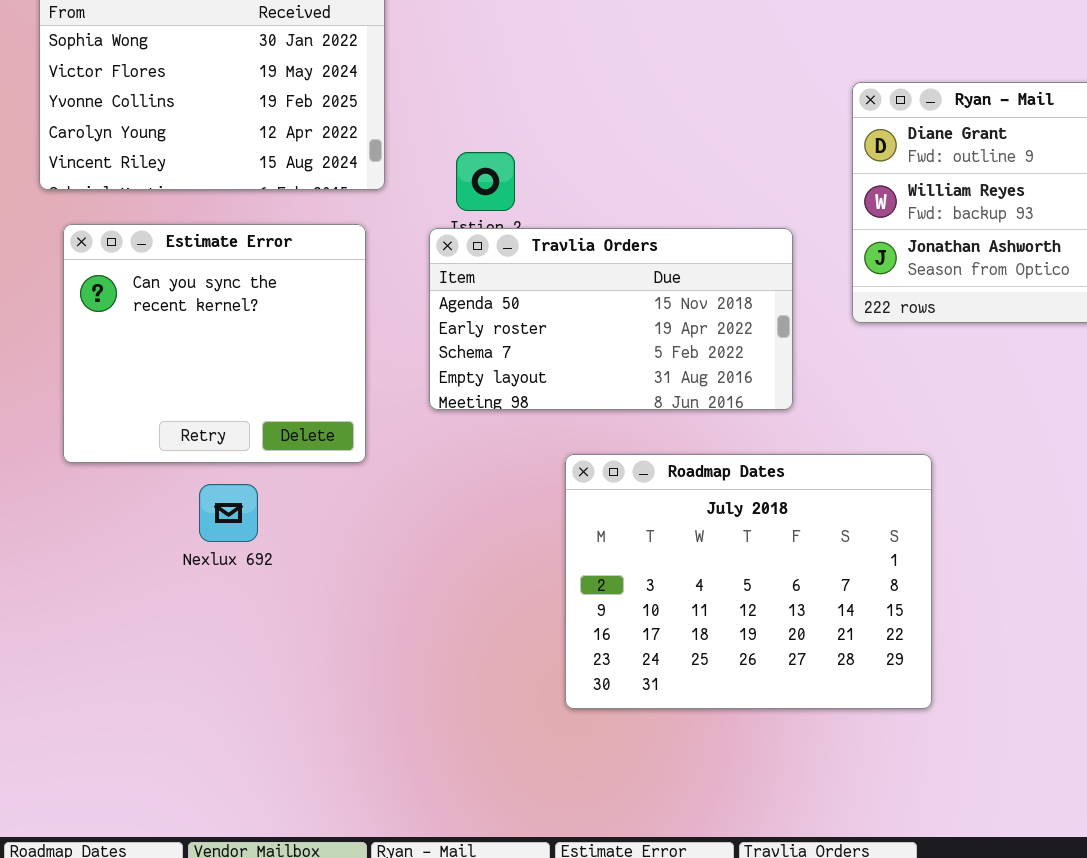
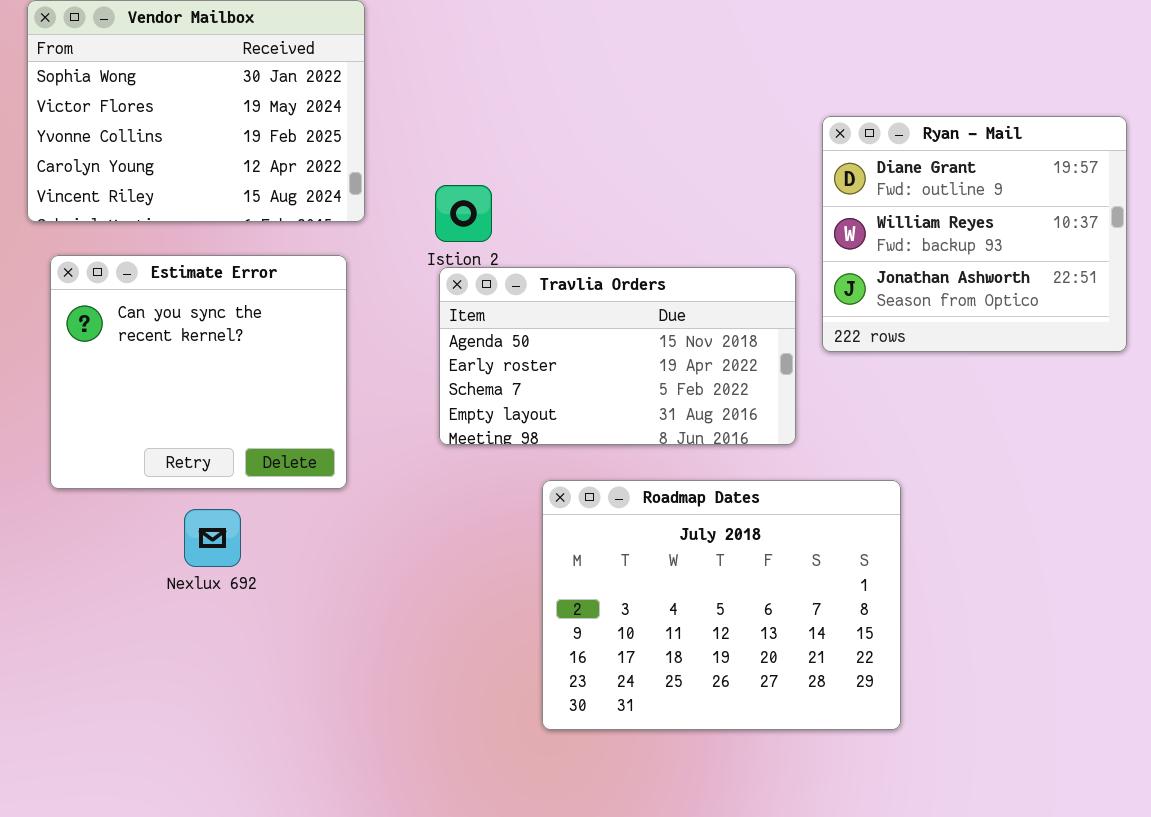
Travlia Orders: [429,228,793,410] -> [439,267,796,445], moved

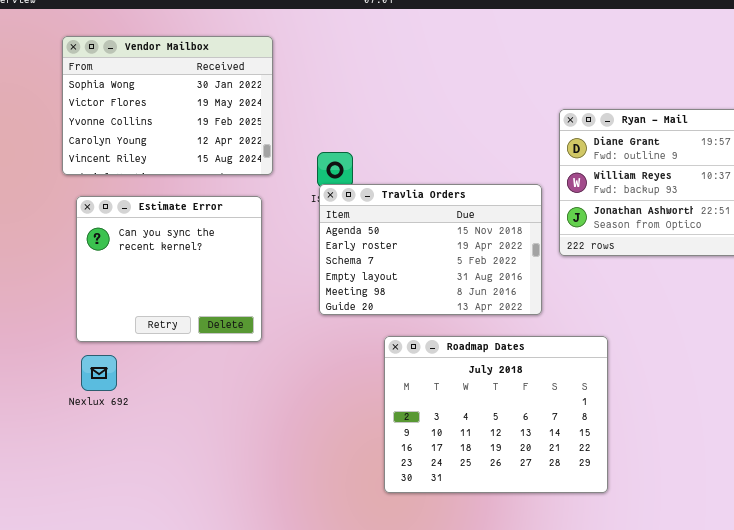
Travlia Orders: [439,267,796,445] -> [319,184,542,315], resized
Nexlux 692: [184,509,241,567] -> [81,355,117,391], moved

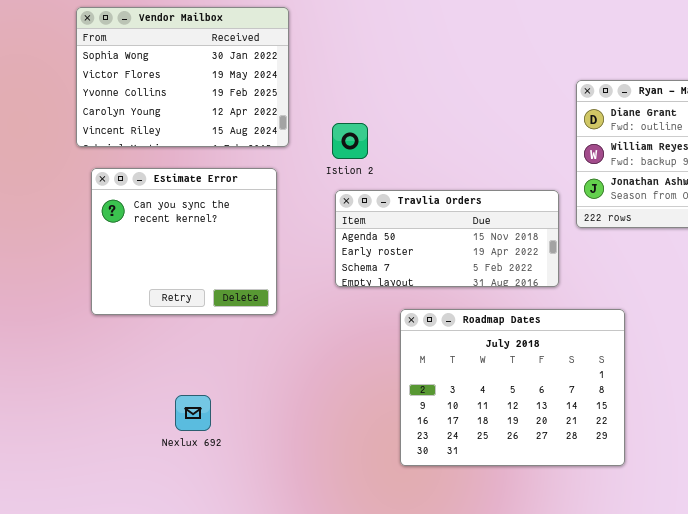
Travlia Orders: [319,184,542,315] -> [335,190,559,287], resized
Nexlux 692: [81,355,117,391] -> [175,395,211,431], moved

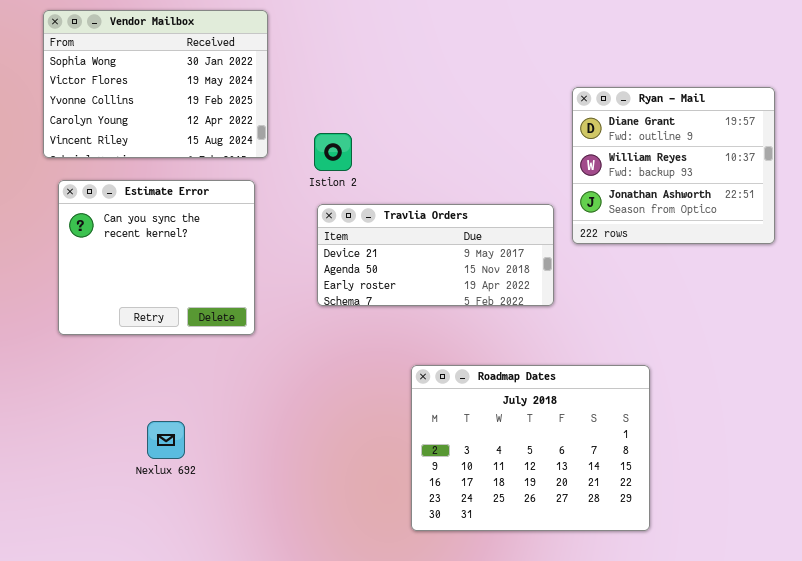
Travlia Orders: [335,190,559,287] -> [317,204,554,306], scrolled up 1 row
Roadmap Dates: [400,309,625,466] -> [411,365,650,531], moved

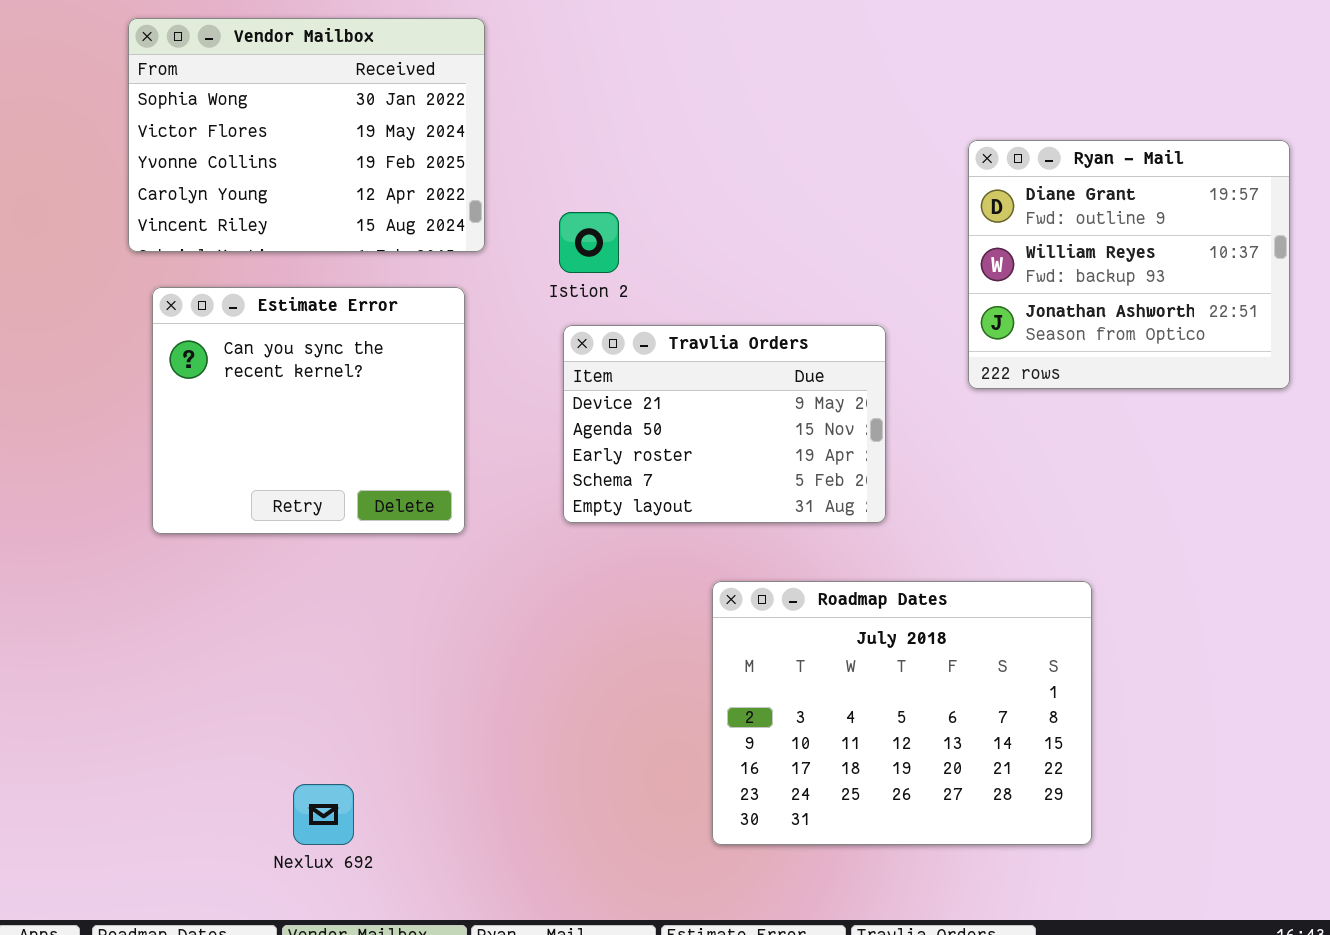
Travlia Orders: [317,204,554,306] -> [563,325,886,523], resized
Nexlux 692: [147,421,185,459] -> [293,784,354,845], moved

